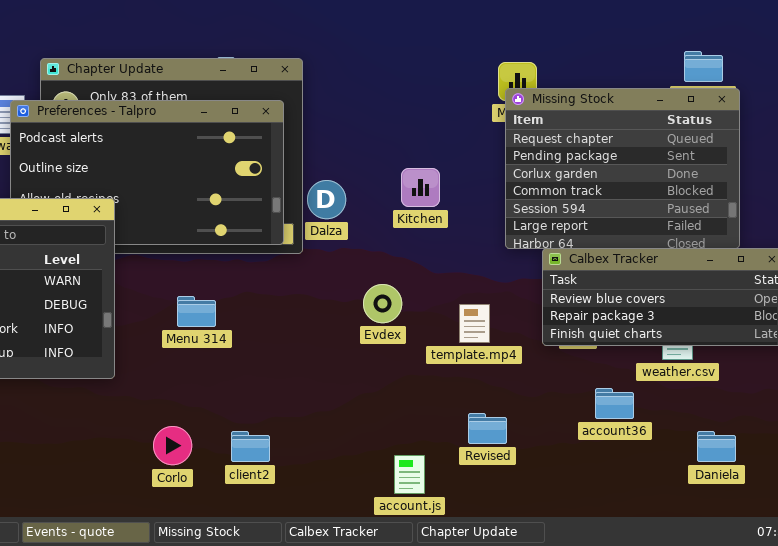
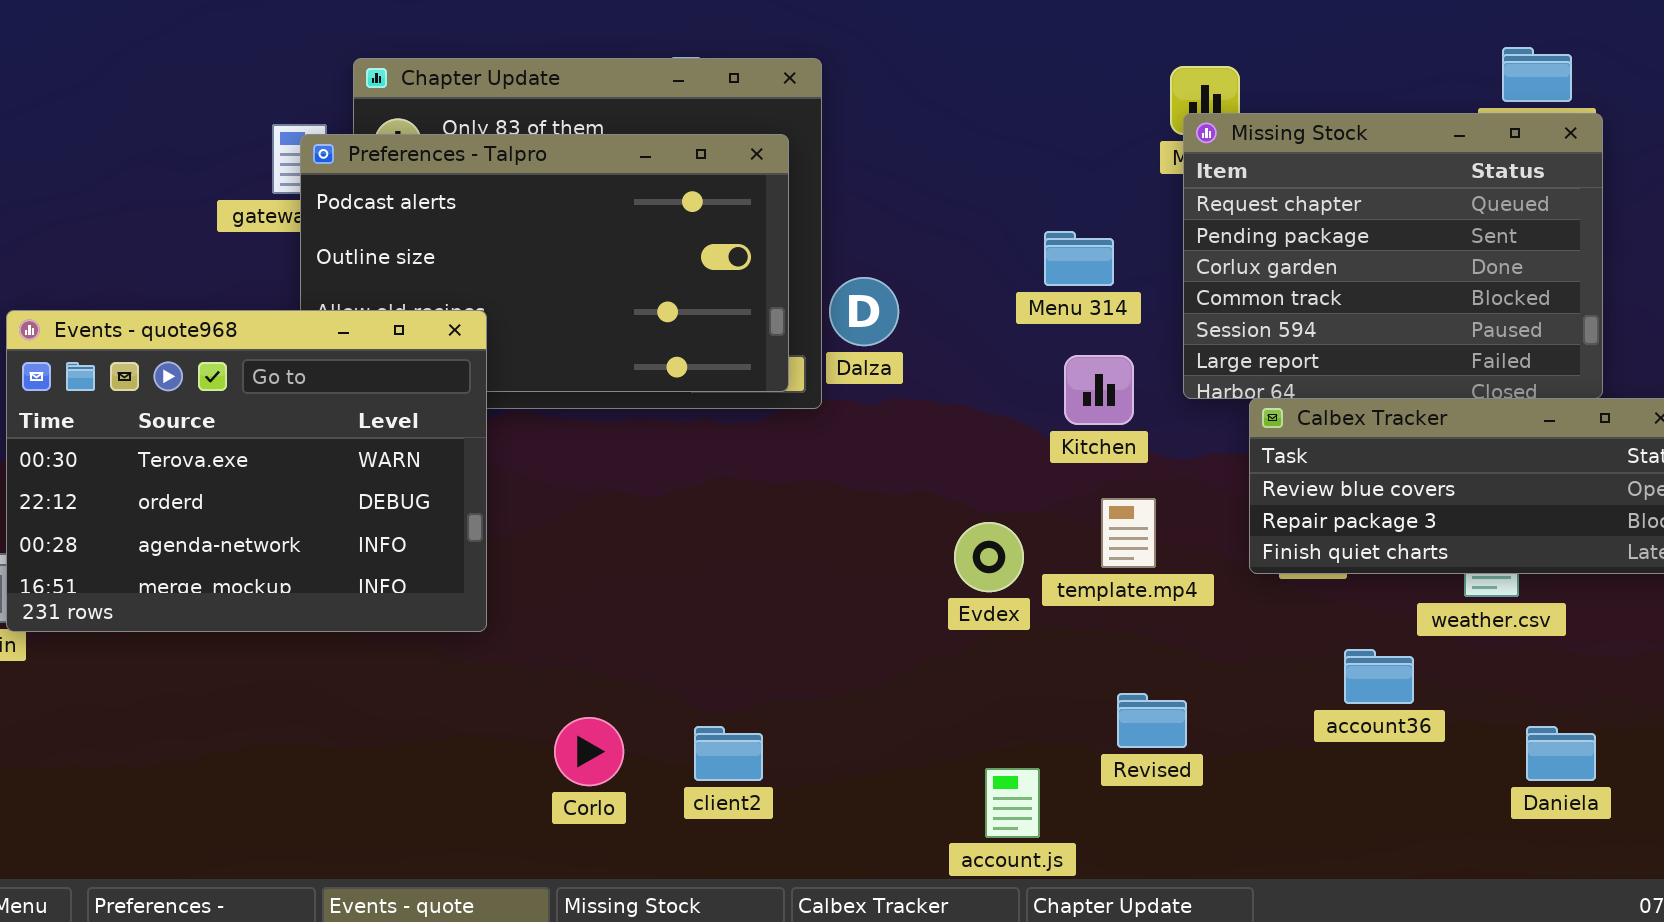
Kitchen: [401,168,440,207] -> [1064,355,1134,425], moved
Evdex: [363,284,402,323] -> [954,522,1024,592], moved
Menu 314: [177,296,216,327] -> [1044,231,1114,286], moved

